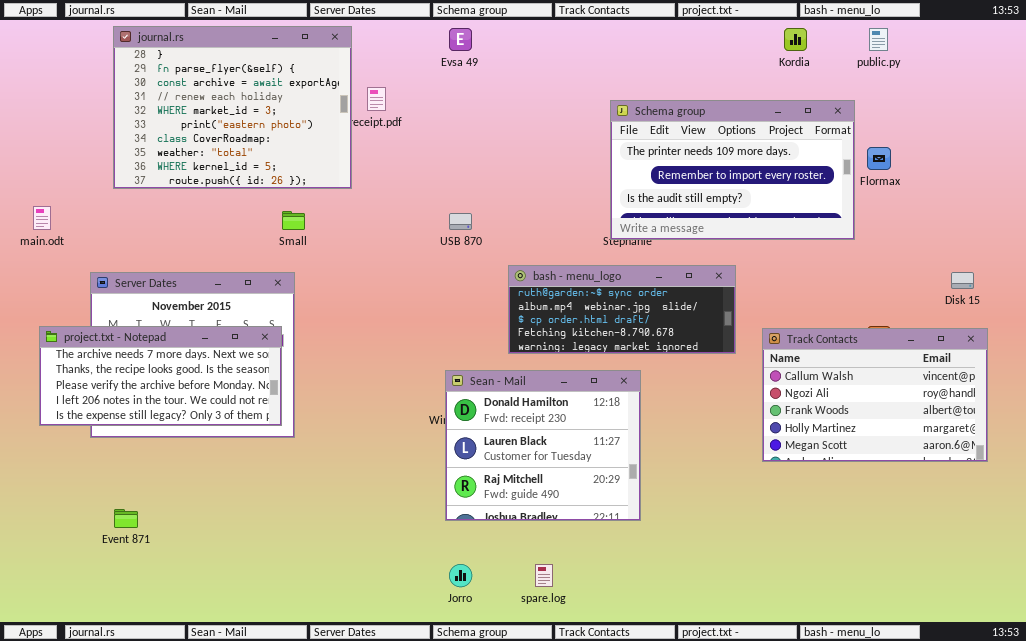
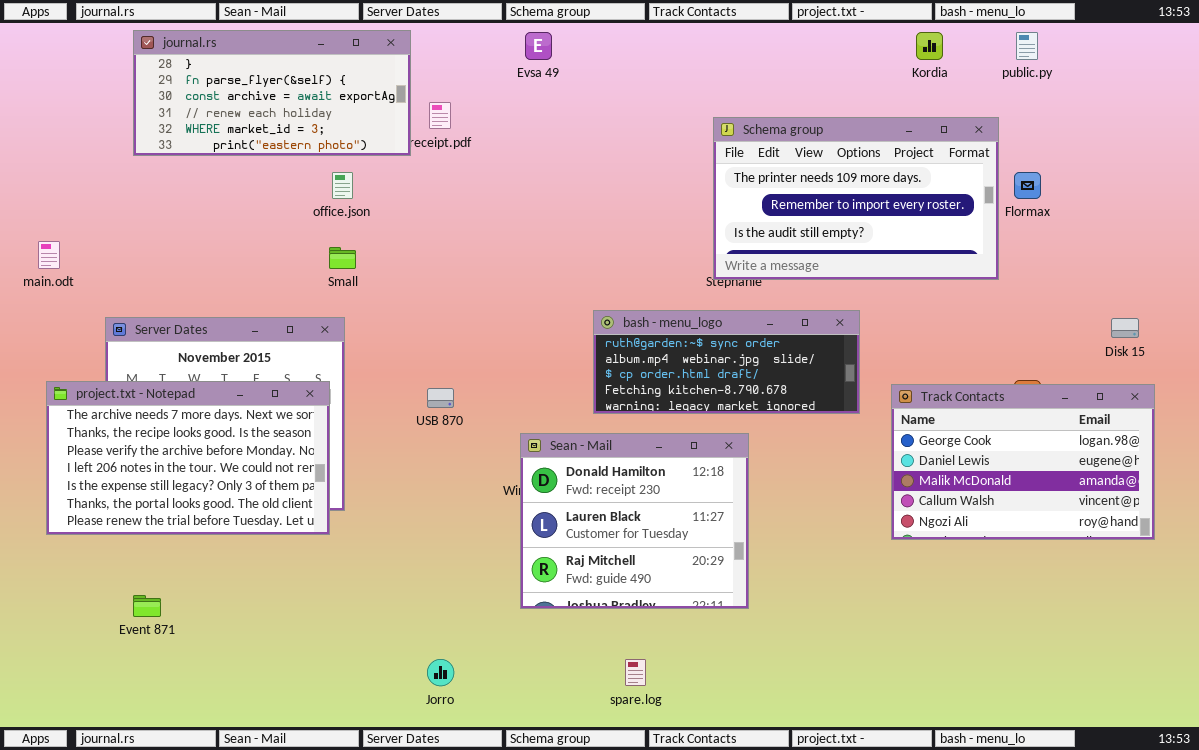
journal.rs: [113,26,352,189] -> [133,30,411,156], resized
USB 870: [449,213,472,230] -> [427,388,454,408], moved
project.txt - Notepad: [39,326,282,426] -> [46,381,330,535], resized
Track Contacts: [762,328,988,462] -> [891,384,1155,540], scrolled up 3 rows
Jorro: [449,564,472,587] -> [427,659,454,686], moved

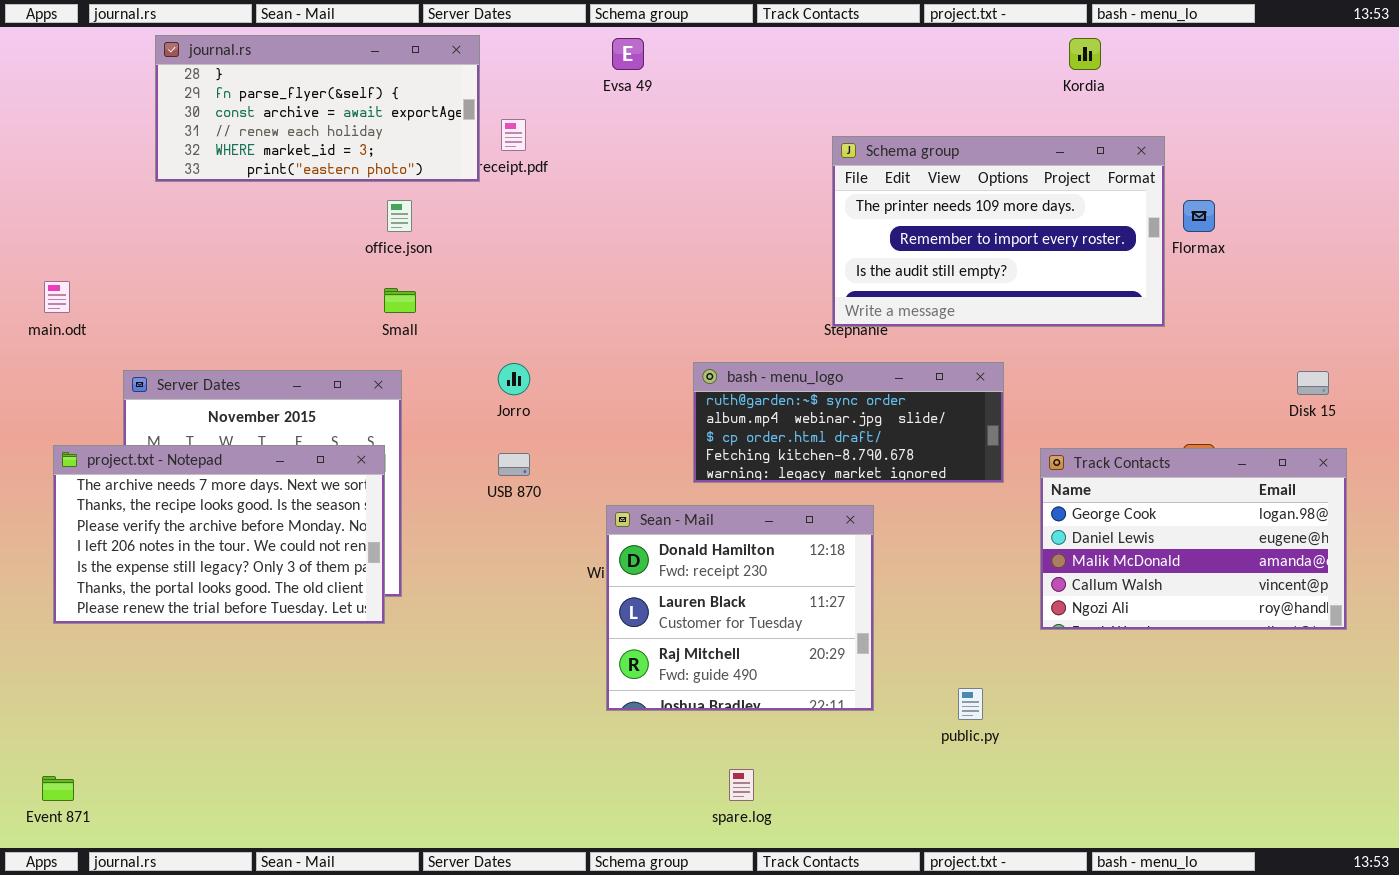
public.py: [1016,32,1038,60] -> [958,688,983,720], moved
Event 871: [133,595,161,617] -> [42,776,74,801], moved
Jorro: [427,659,454,686] -> [498,363,530,395], moved

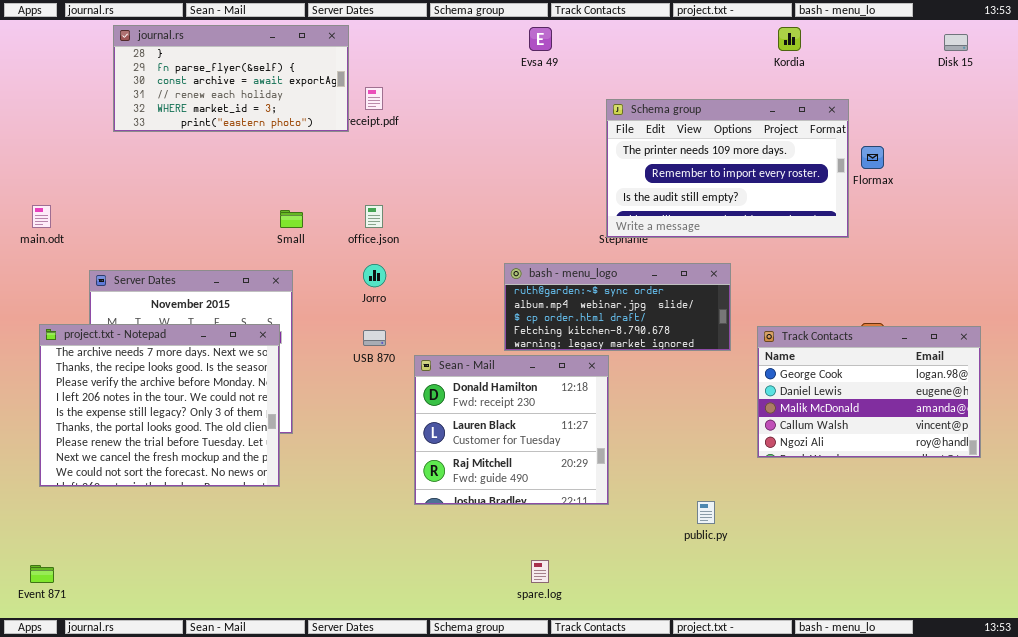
Evsa 49: [612,38,644,70] -> [529,27,552,51], moved
office.json: [387,200,412,232] -> [365,205,383,228], moved
Disk 15: [1297,371,1329,395] -> [944,34,968,51], moved
project.txt - Notepad: [53,445,385,624] -> [39,324,280,487], resized
Sean - Mail: [606,505,874,711] -> [414,355,609,505], moved

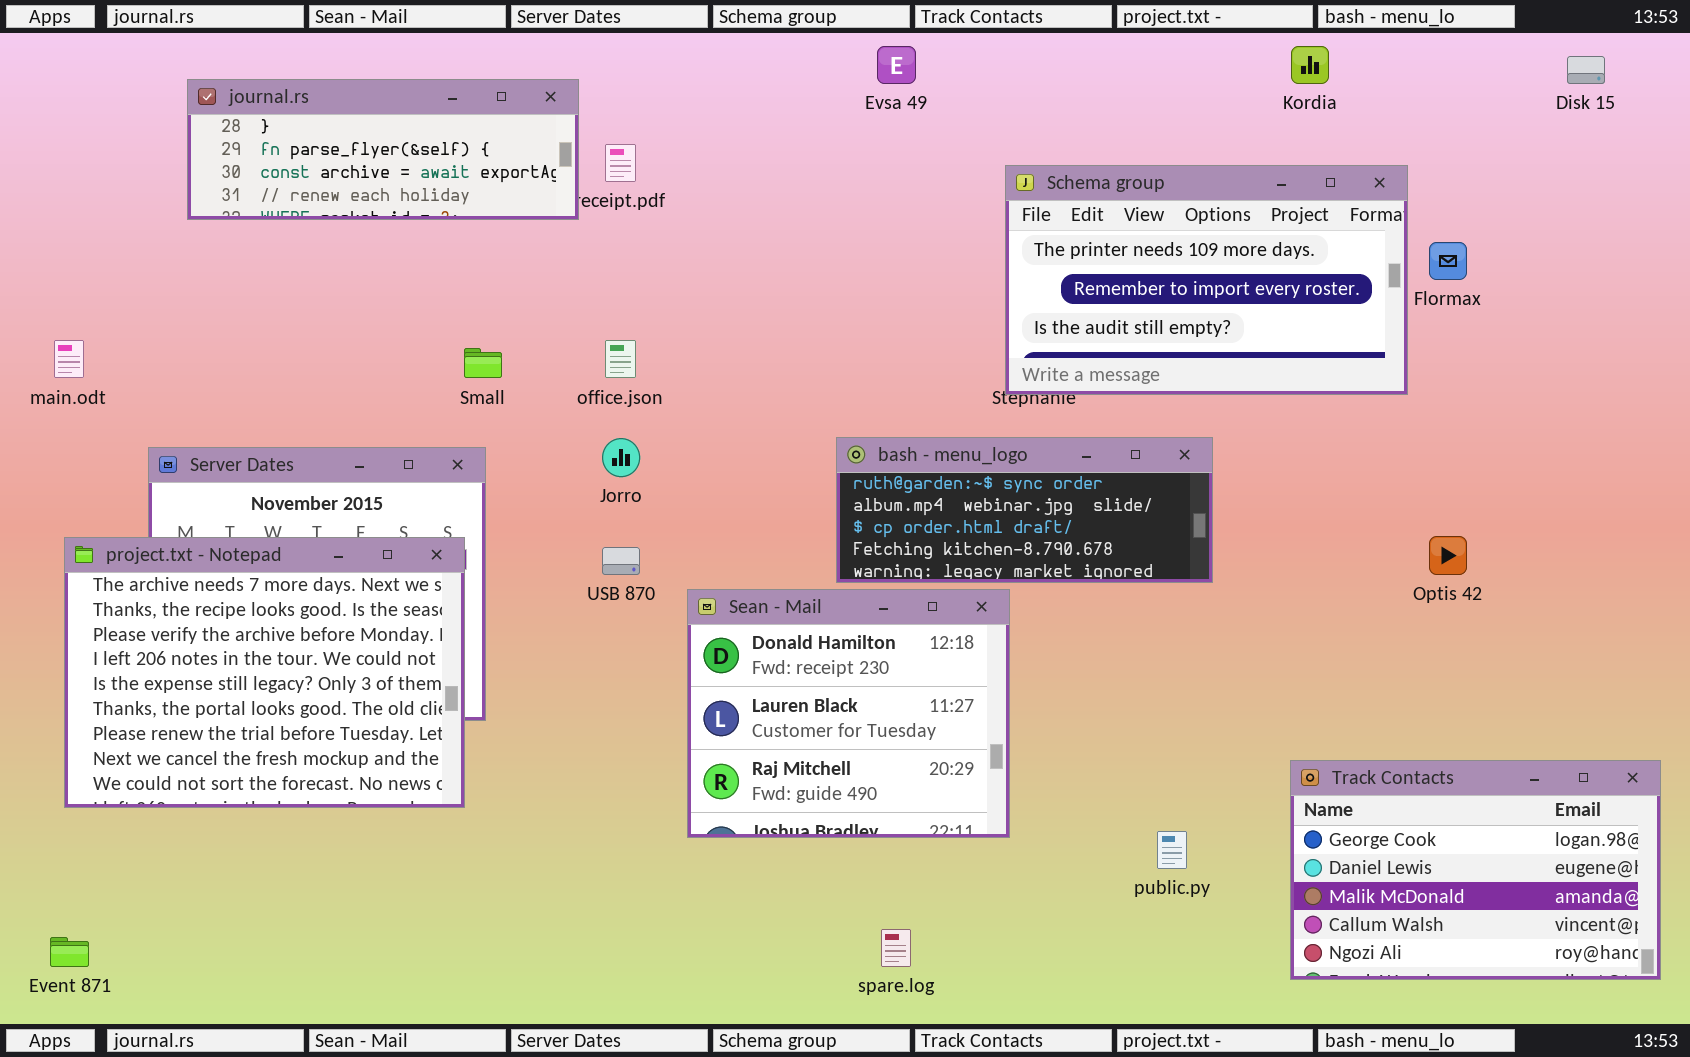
journal.rs: [113,25,349,132] -> [187,79,579,220], resized
Track Contacts: [757,326,981,458] -> [1290,760,1661,980], moved

